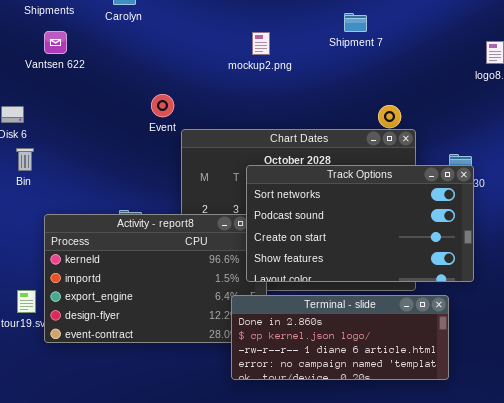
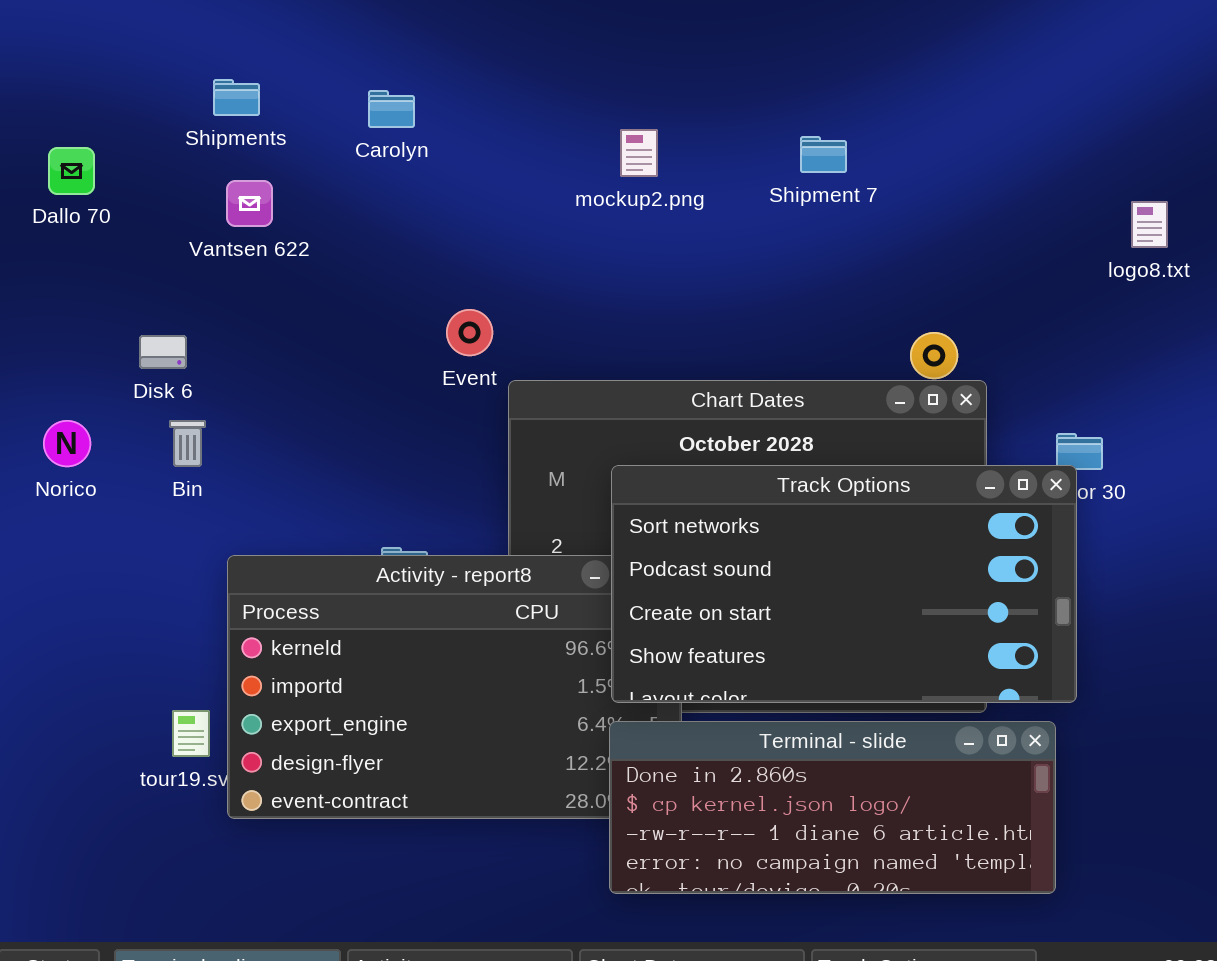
Shipment 7: [344,13,367,32] -> [800,136,847,173], moved
mockup2.png: [252,32,270,55] -> [620,129,658,177], moved
Track Options: [246,165,474,282] -> [611,465,1077,703], moved

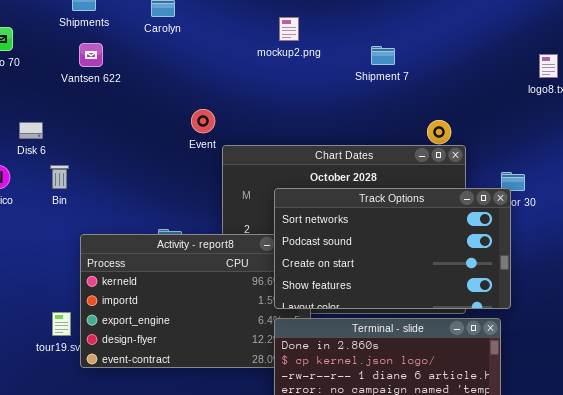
Shipment 7: [800,136,847,173] -> [371,46,395,65], moved
Disk 6: [139,335,187,369] -> [19,122,43,139], moved

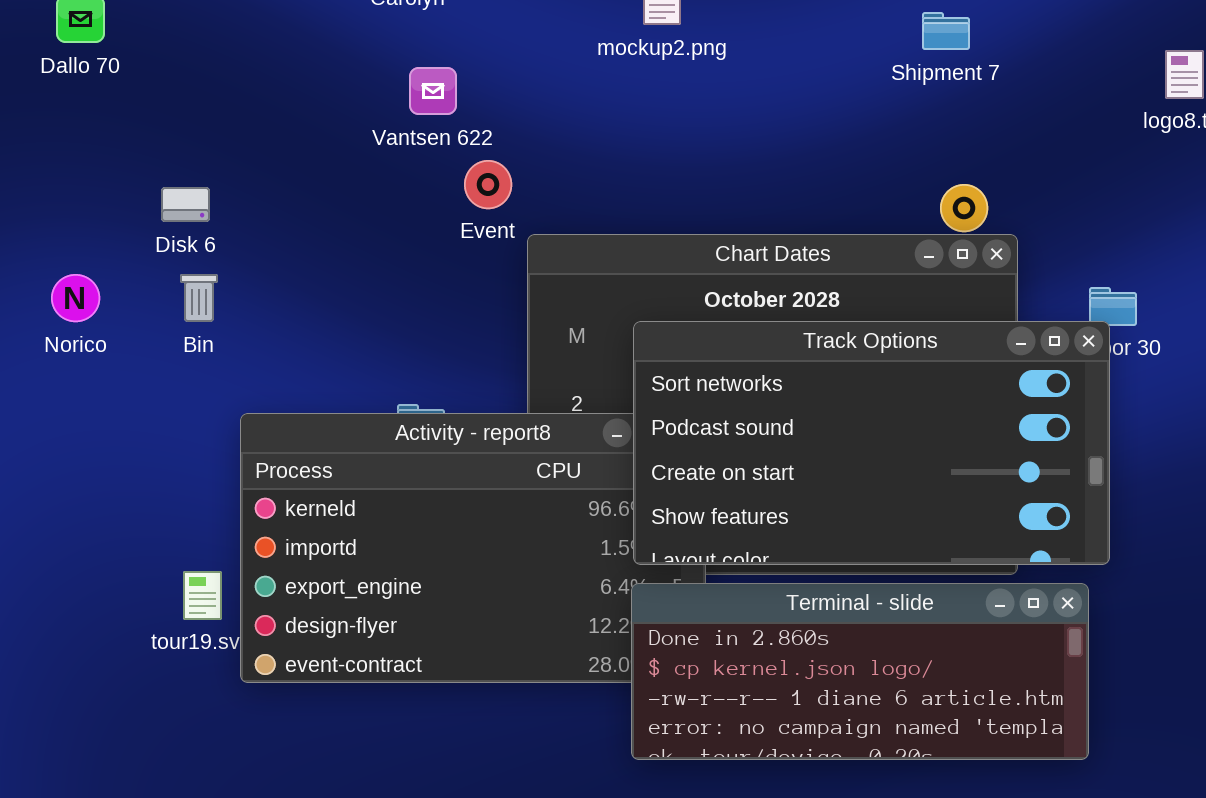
Vantsen 622: [79,43,103,67] -> [409,67,457,115], moved
Shipment 7: [371,46,395,65] -> [922,12,970,50], moved
Disk 6: [19,122,43,139] -> [161,187,210,222], moved

